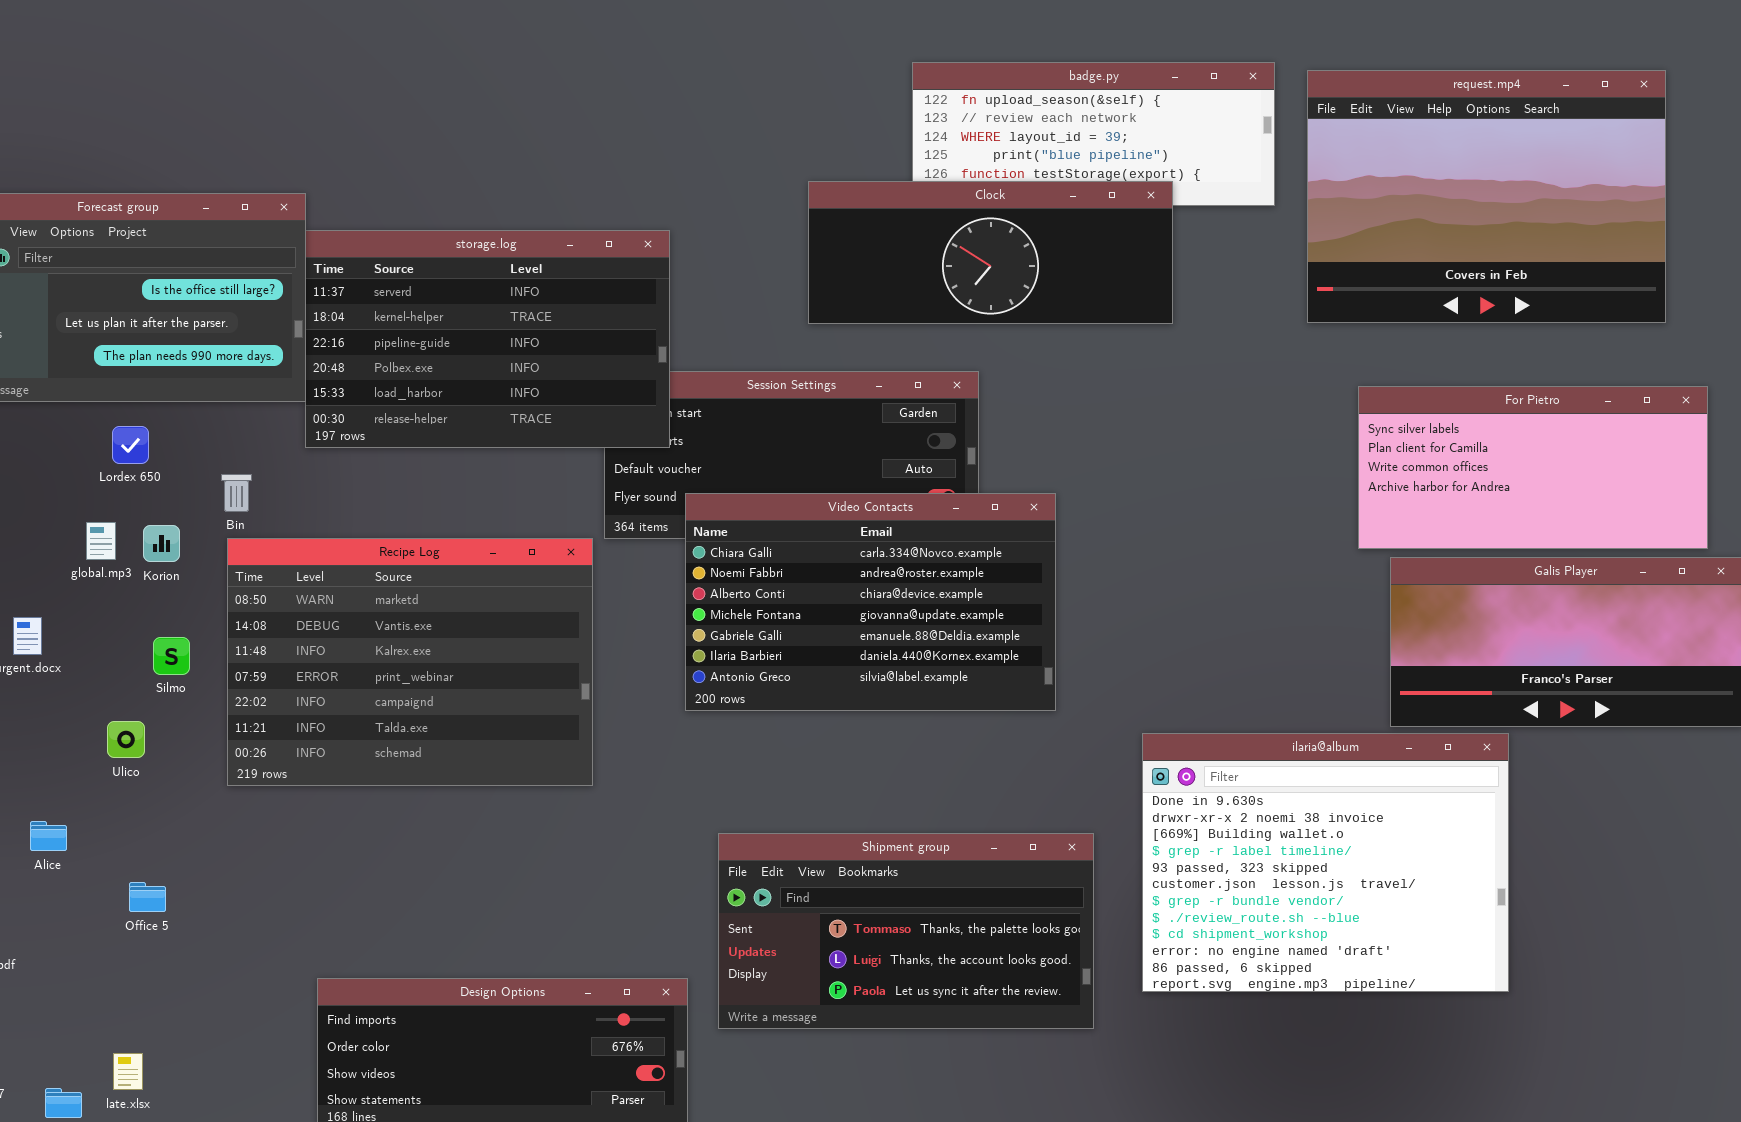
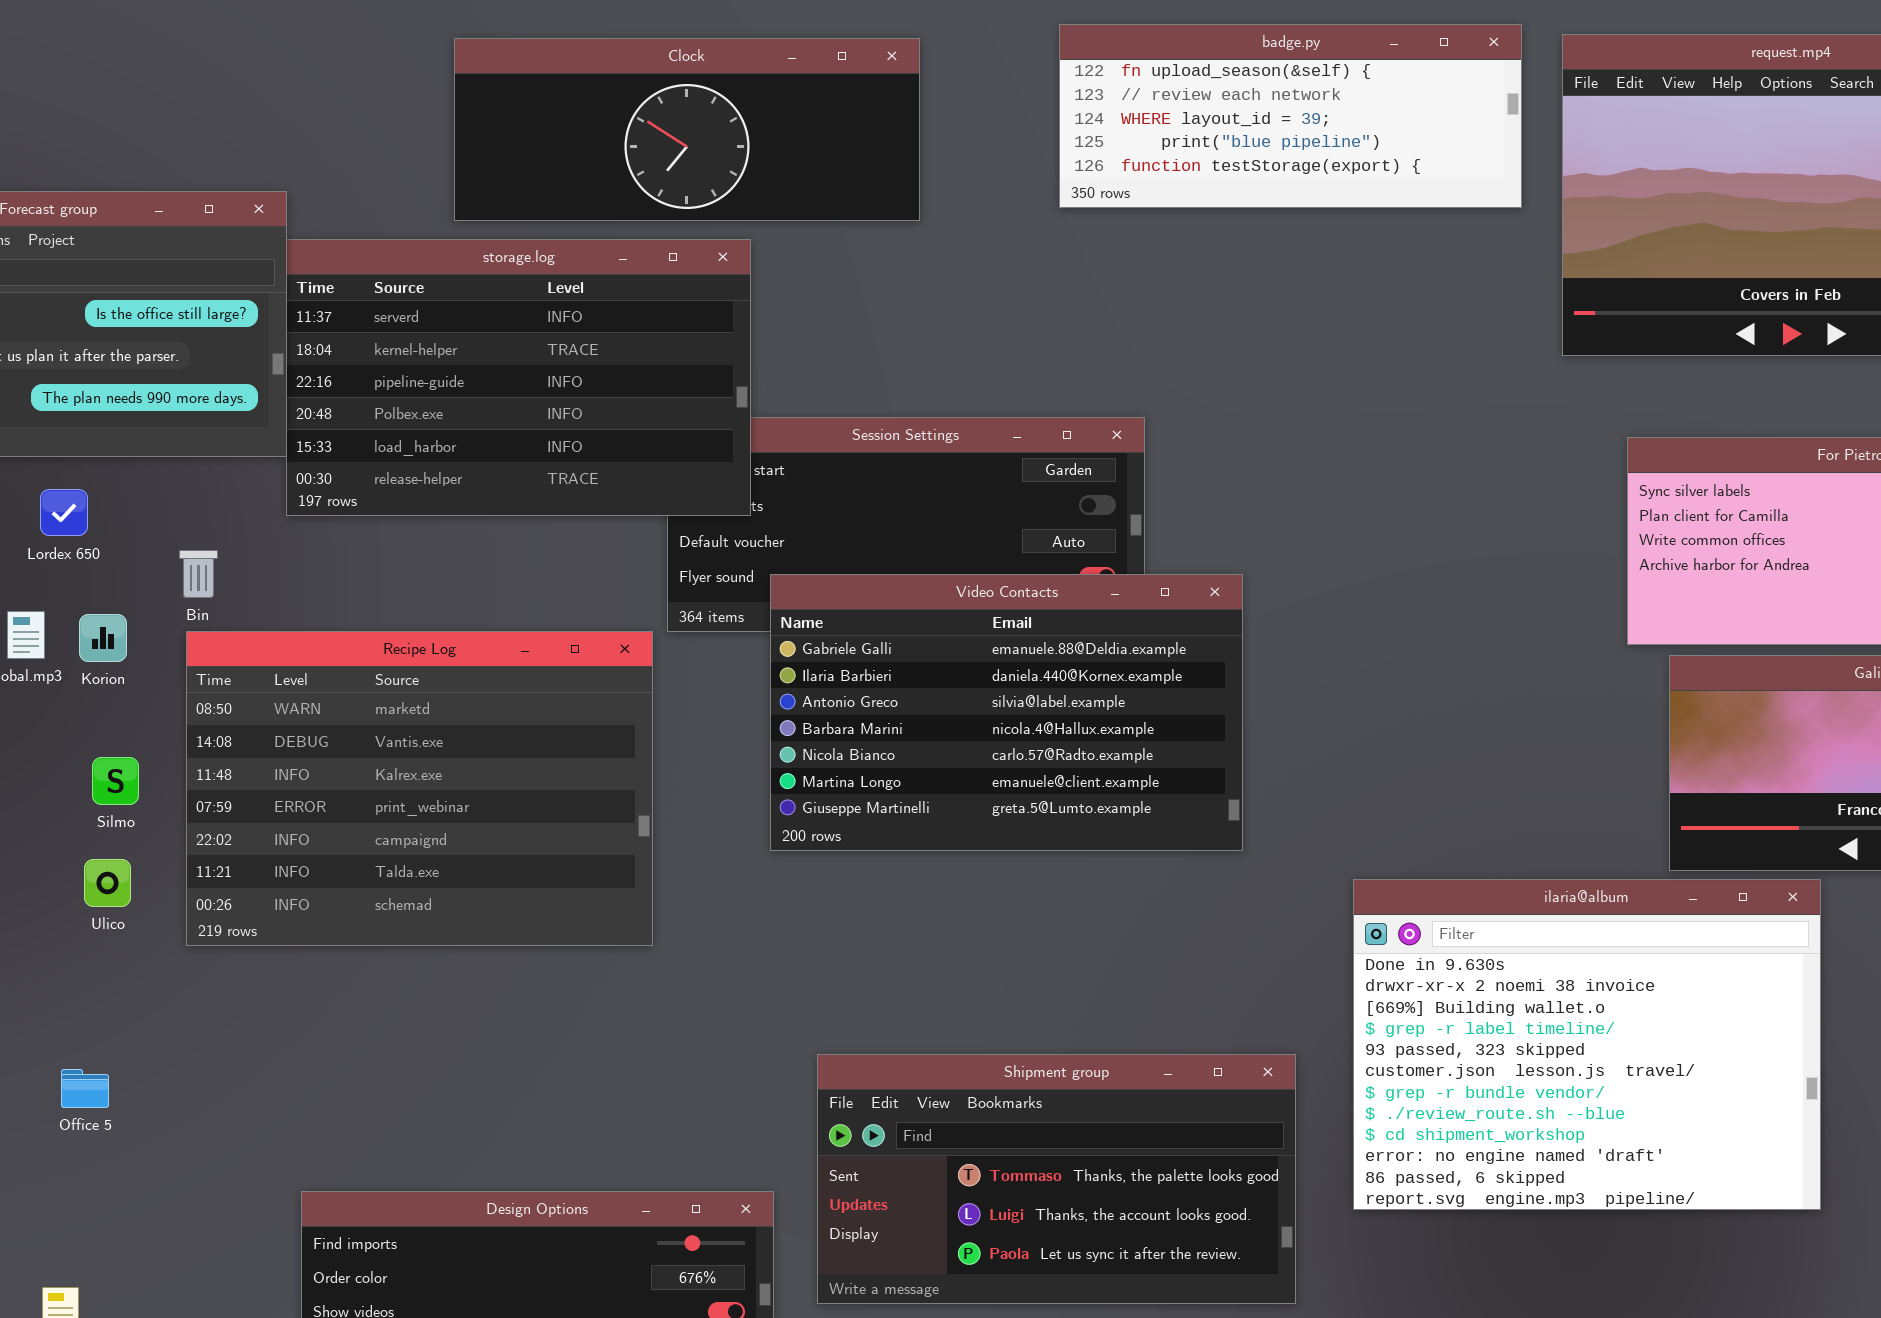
Clock: [808,181,1173,324] -> [454,38,920,221], moved
Video Contacts: [685,493,1056,711] -> [770,574,1243,851], scrolled down 4 rows
Ulico: [107,721,145,758] -> [84,859,131,907], moved
Shipment group: [718,833,1094,1029] -> [817,1054,1296,1304], moved

